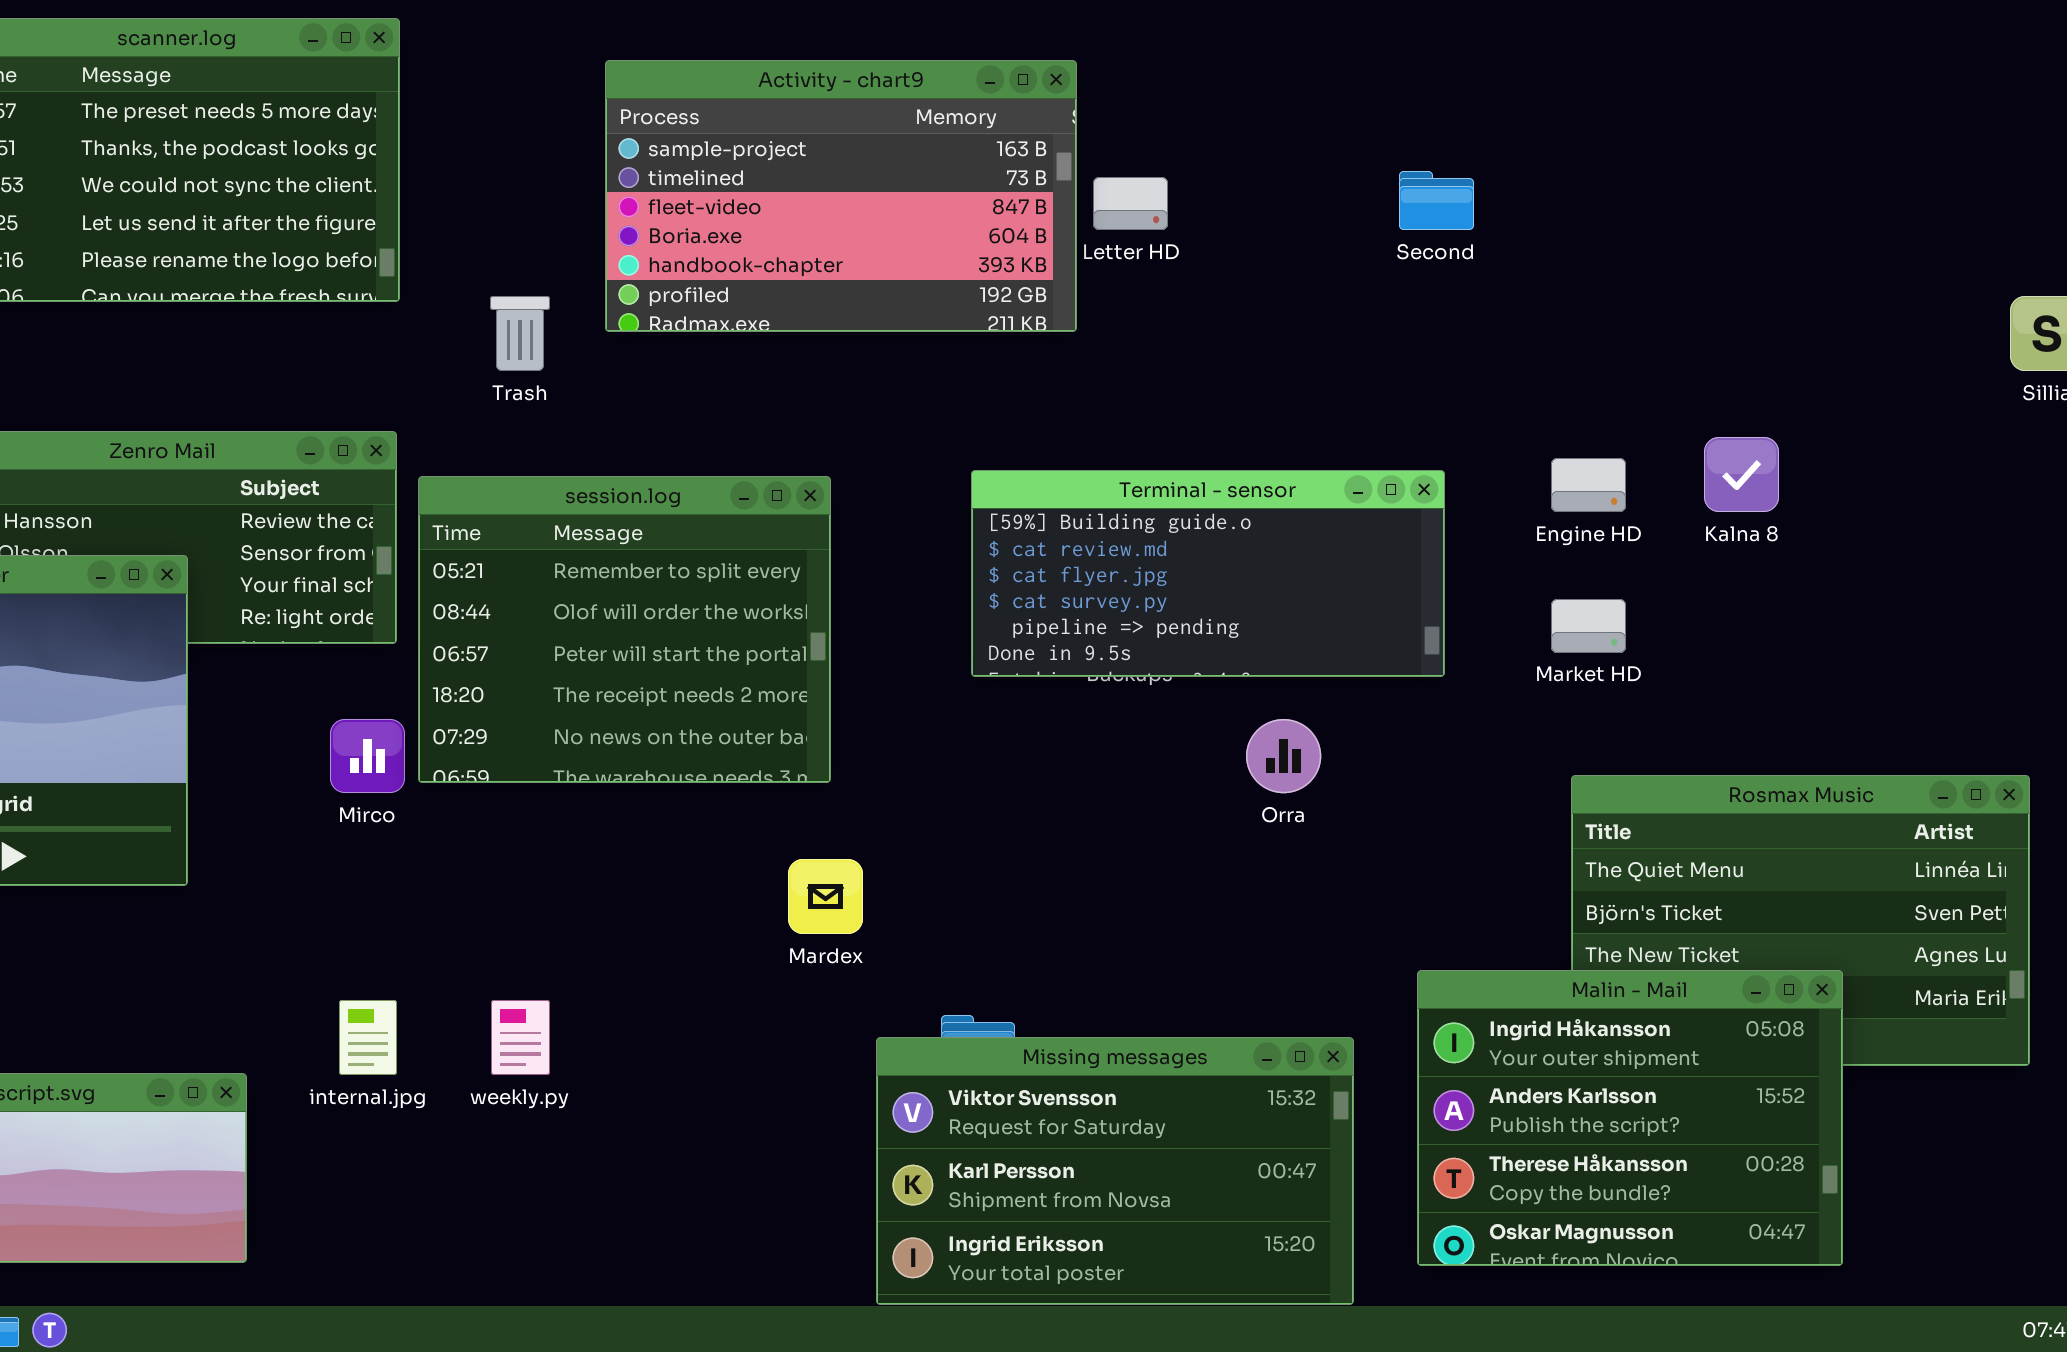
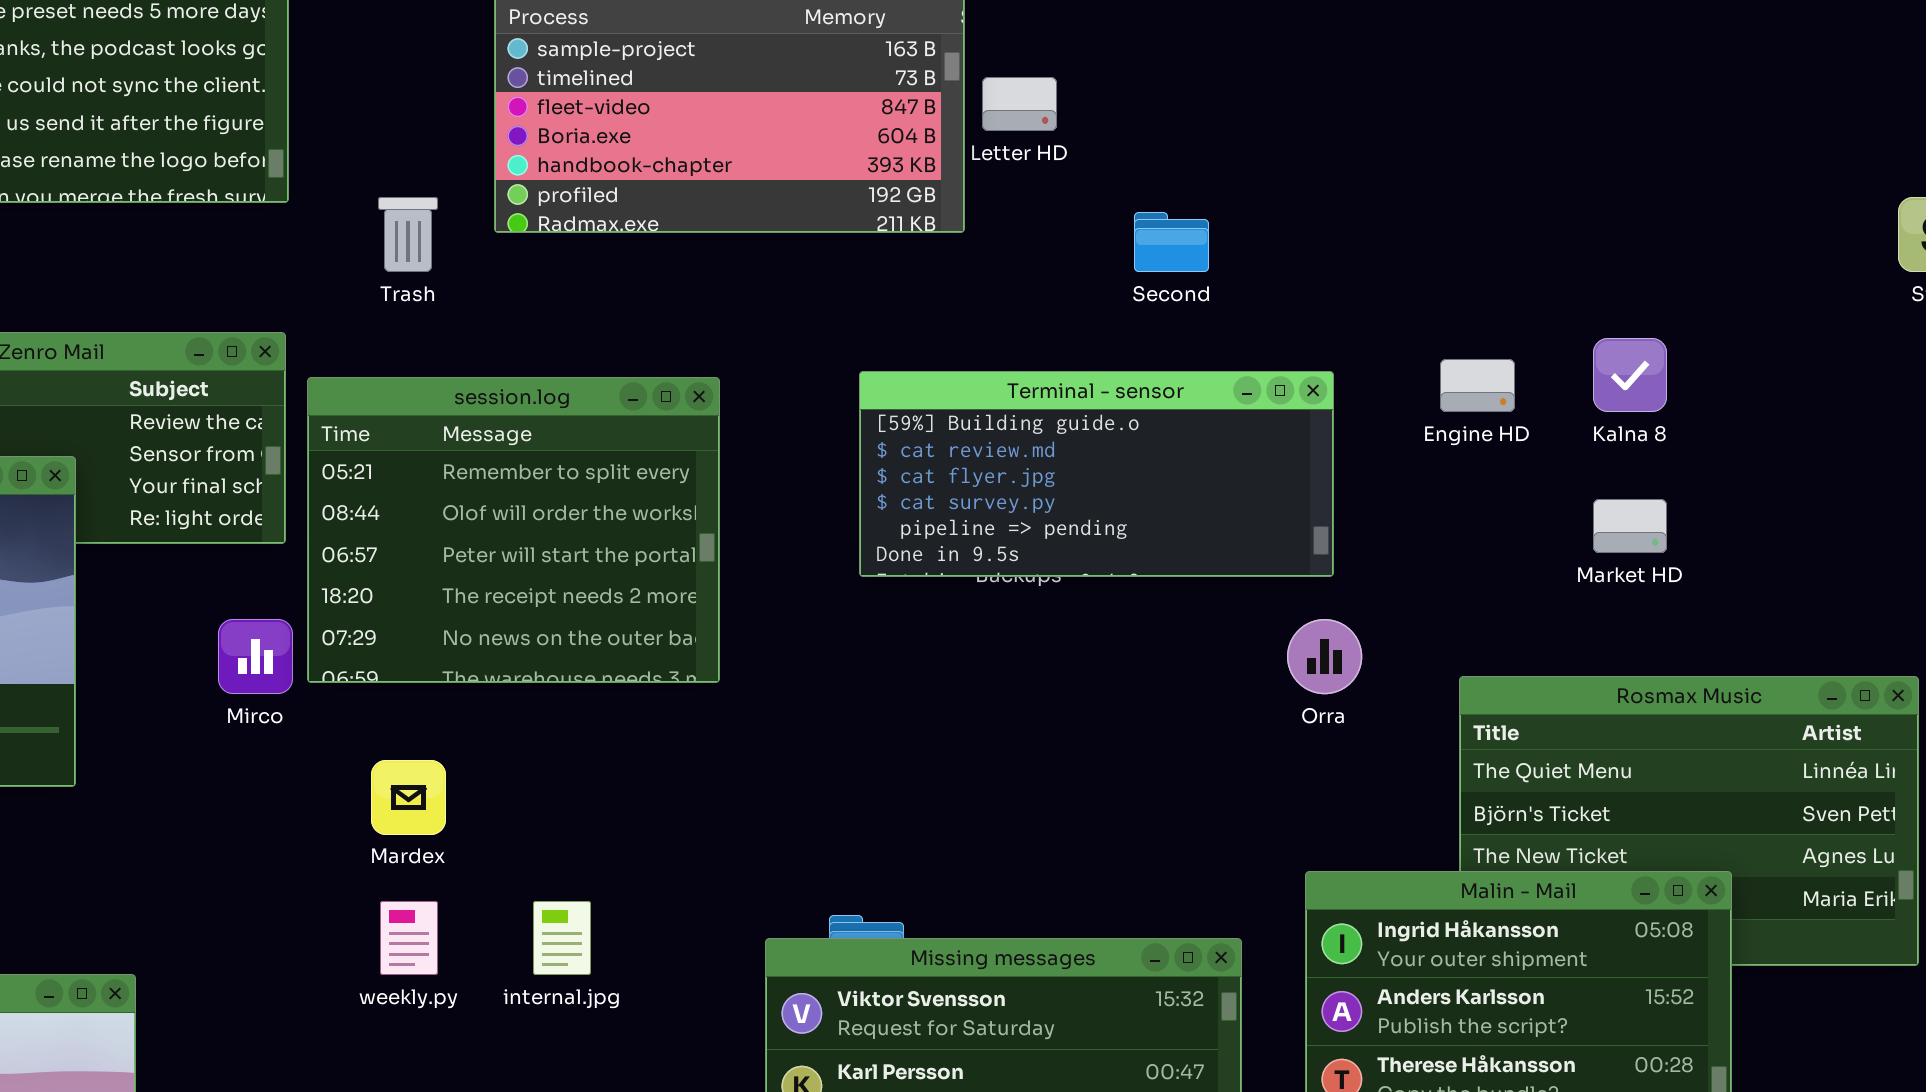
Second: [1399,171,1474,230] -> [1134,212,1209,272], moved
Market HD: [1551,599,1626,653] -> [1593,499,1667,553], moved
Orra: [1246,719,1321,793] -> [1287,619,1362,694], moved
Mardex: [788,859,863,934] -> [371,760,446,835], moved
internal.jpg: [339,1000,397,1075] -> [533,901,591,975], moved

